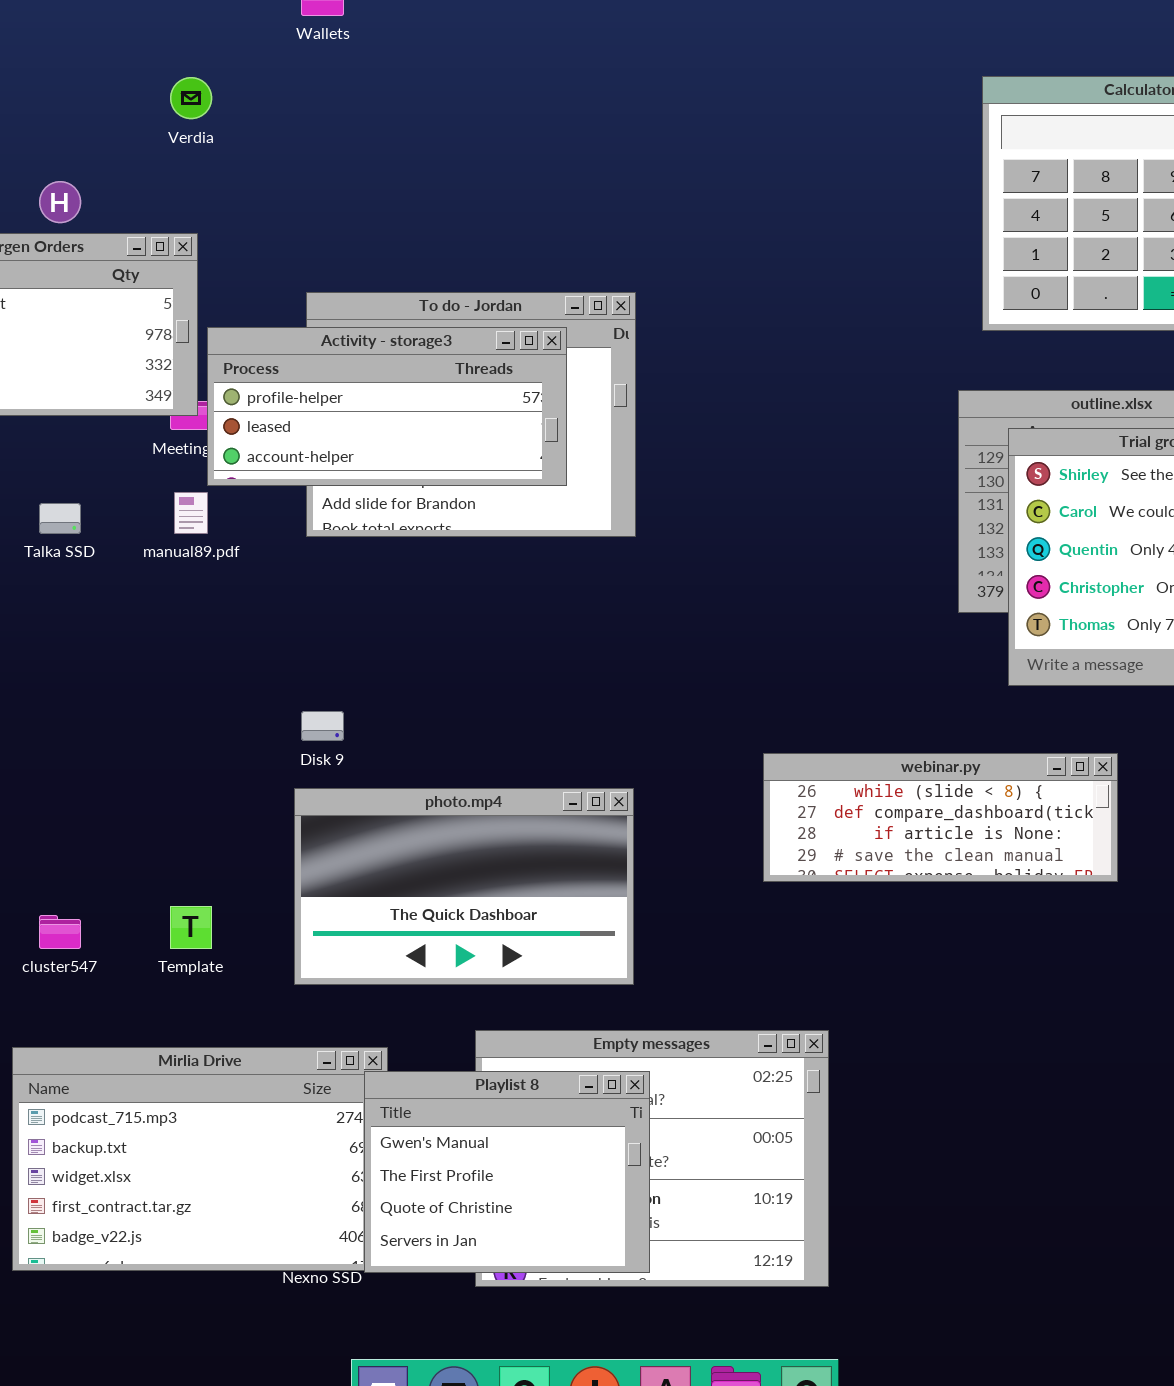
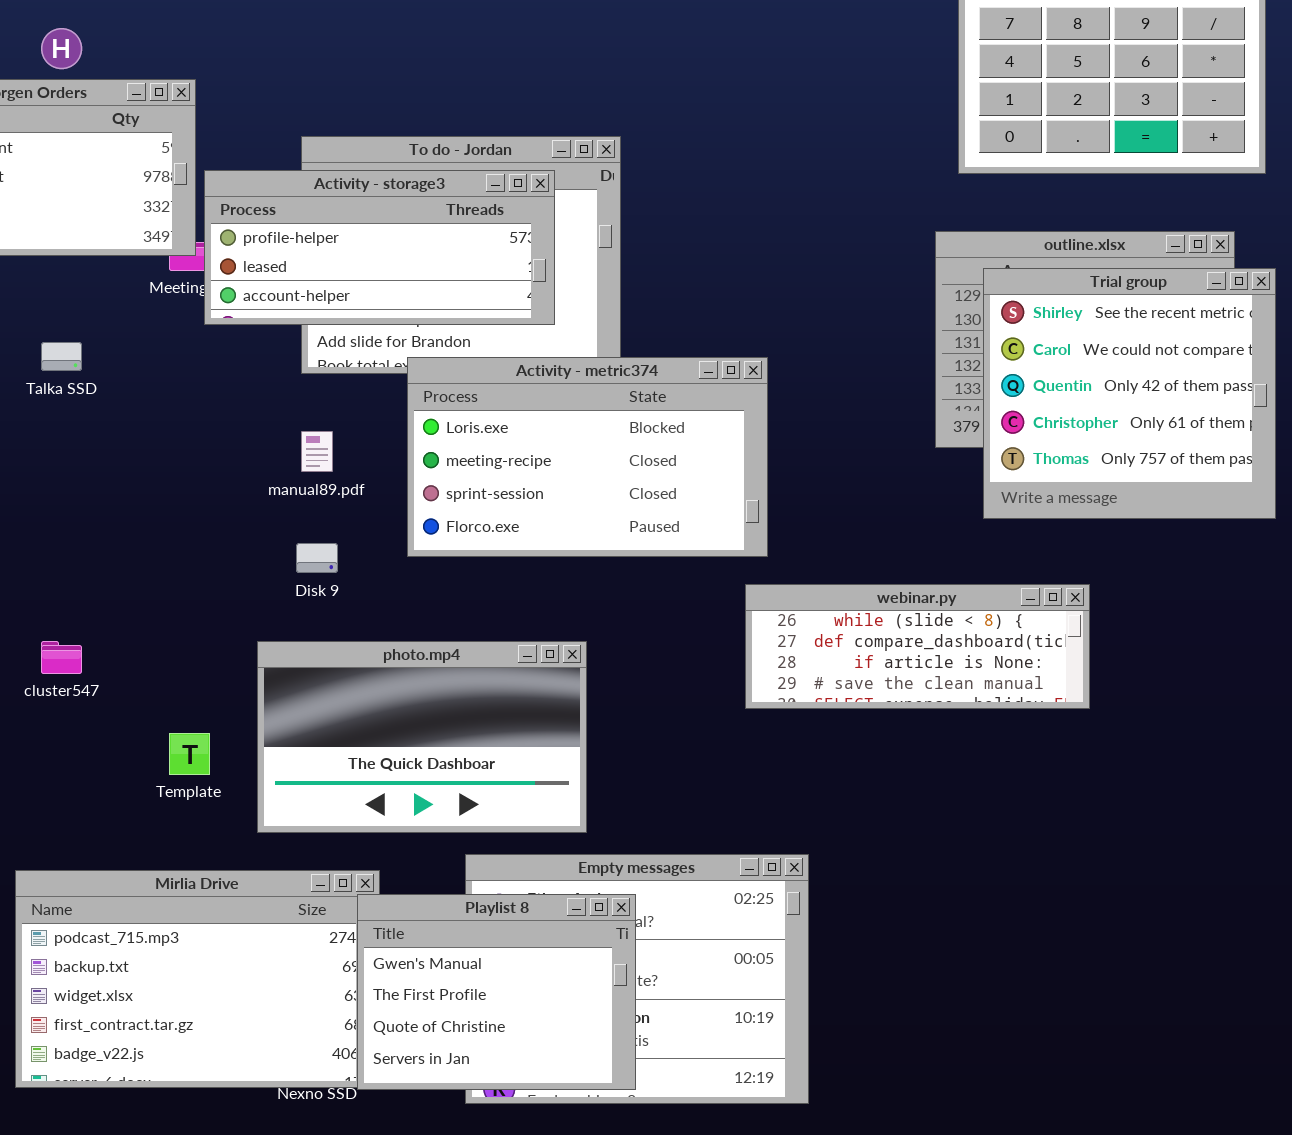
manual89.pdf: [174,492,208,534] -> [301,431,333,472], moved
Activity - metric374: none -> [407,357,768,557], opened
photo.mp4: [294,788,634,985] -> [257,641,587,833], moved
cluster547: [39,915,81,949] -> [41,641,82,674], moved

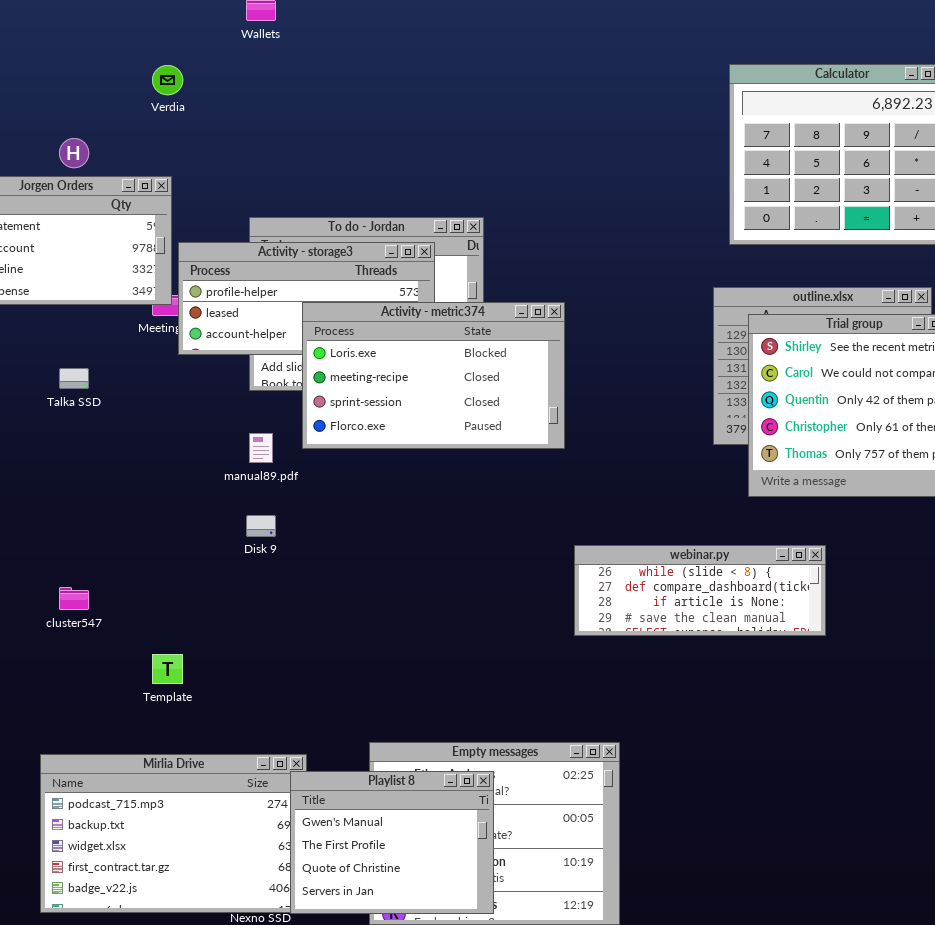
Activity - metric374: [407,357,768,557] -> [302,302,565,449], moved
photo.mp4: [257,641,587,833] -> none, closed

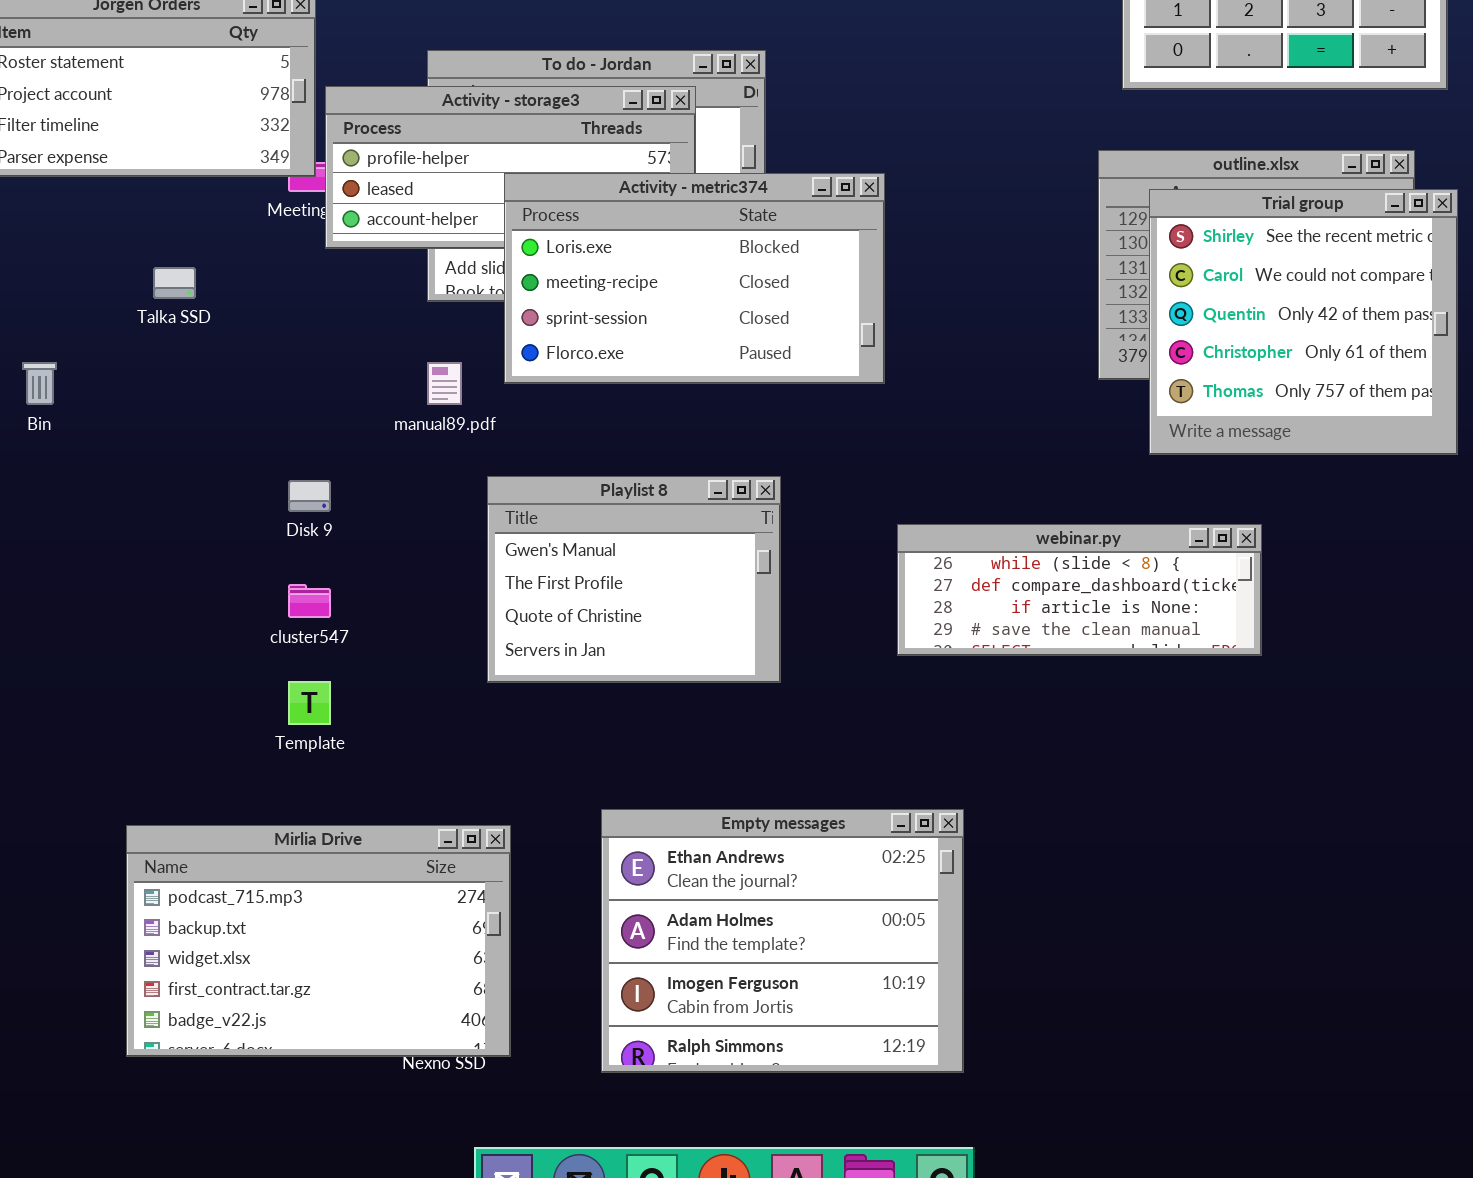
Disk 9: [246,515,276,537] -> [288,480,331,512], moved
cluster547: [59,587,89,610] -> [288,584,331,618], moved
Playlist 8: [290,771,494,914] -> [487,476,781,683], moved

